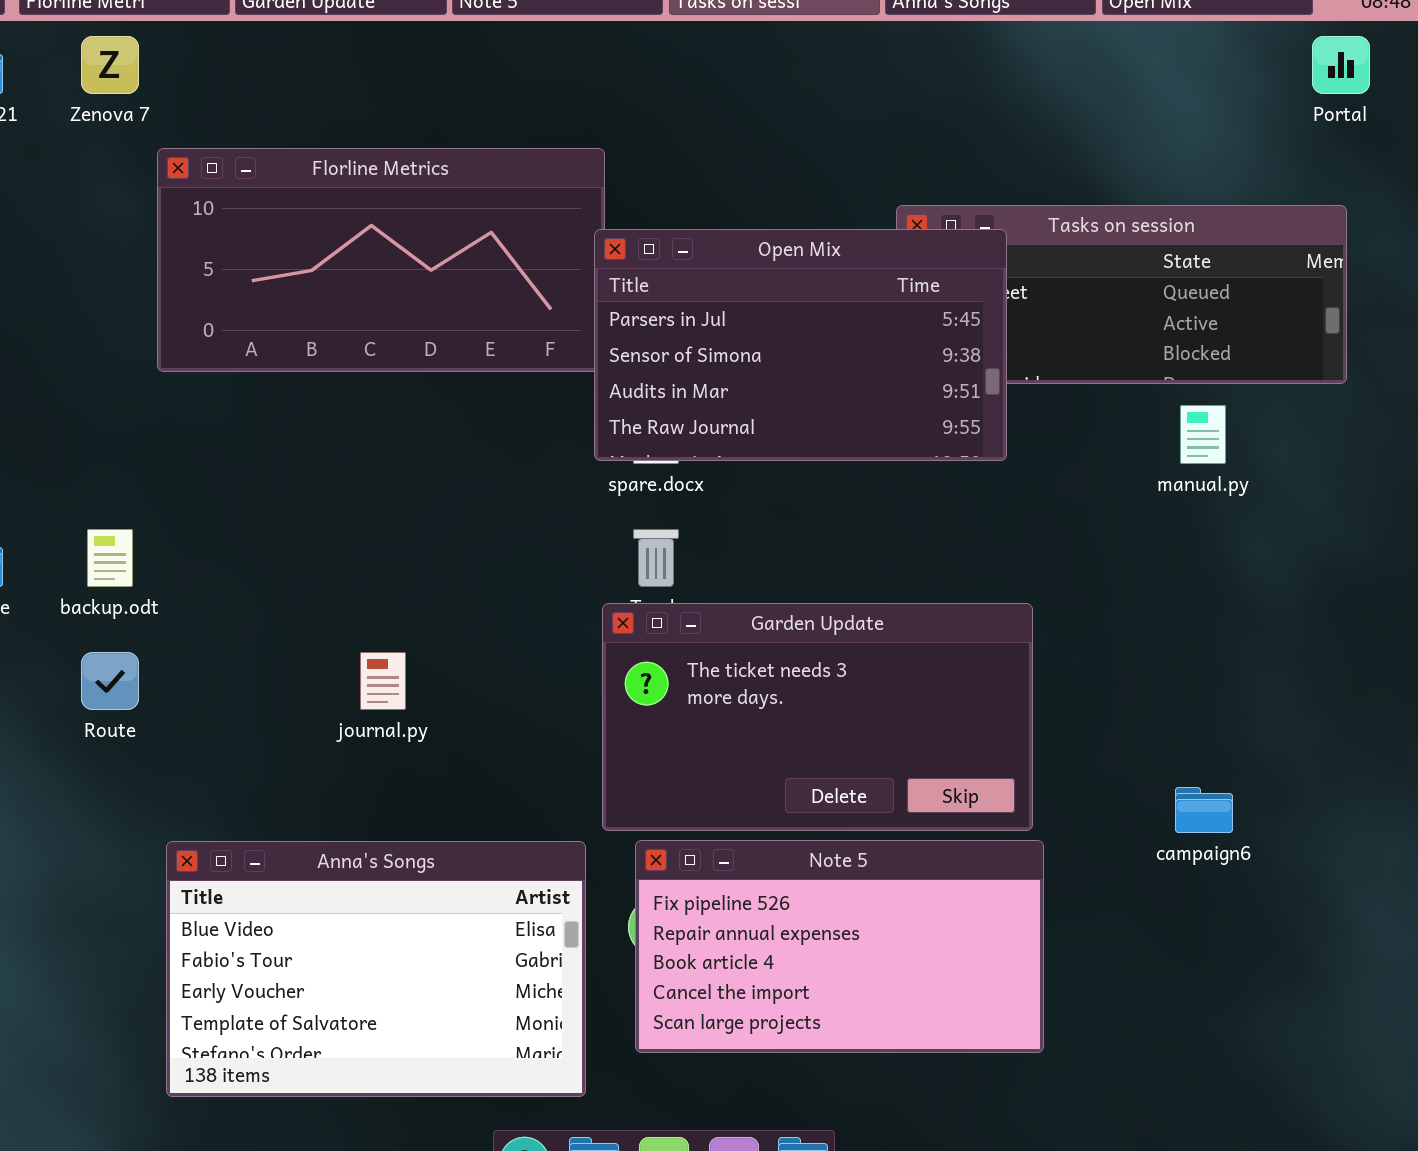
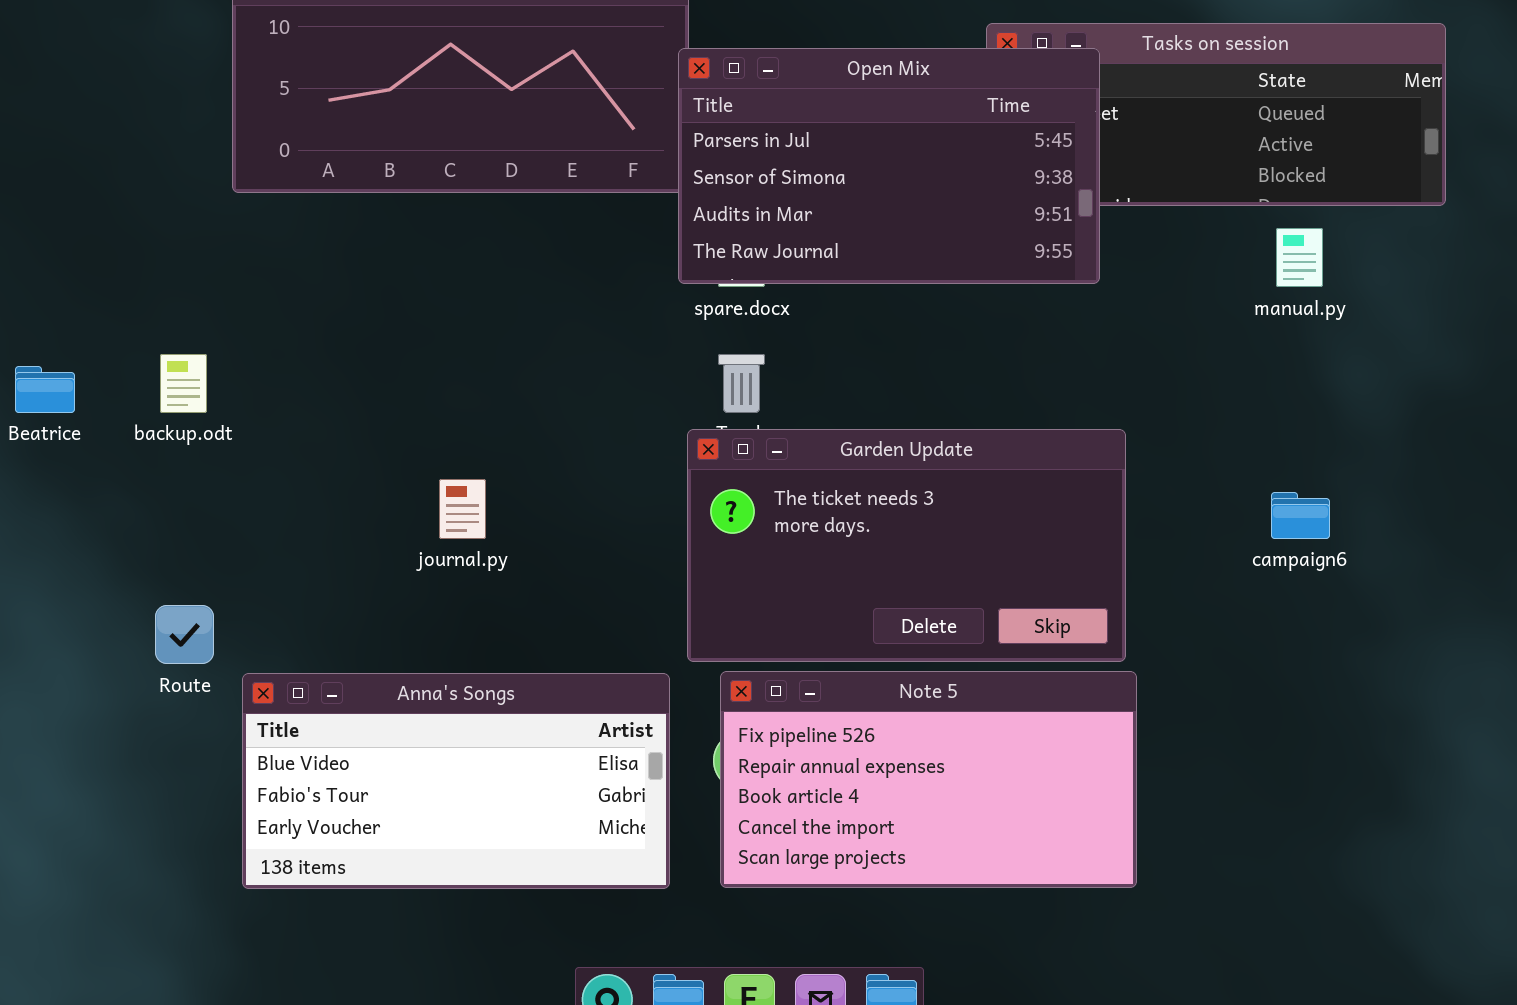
Route: [81,652,139,710] -> [155,605,214,664], moved
campaign6: [1175,787,1233,833] -> [1271,492,1330,539], moved
Anna's Songs: [166,841,586,1097] -> [242,673,670,889], resized

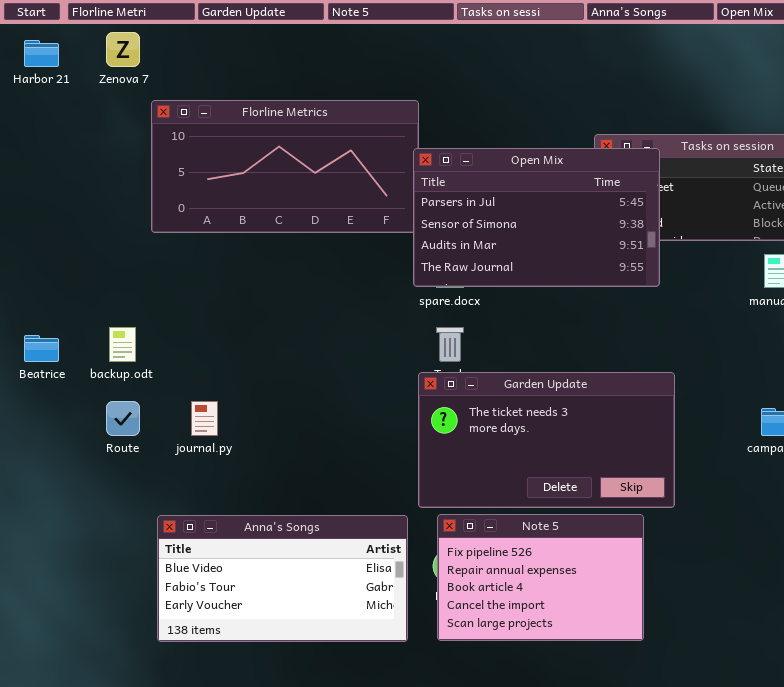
journal.py: [439,479,486,539] -> [191,401,218,436], moved
Route: [155,605,214,664] -> [106,401,140,436], moved
Note 5: [720,671,1137,888] -> [437,514,644,641], resized

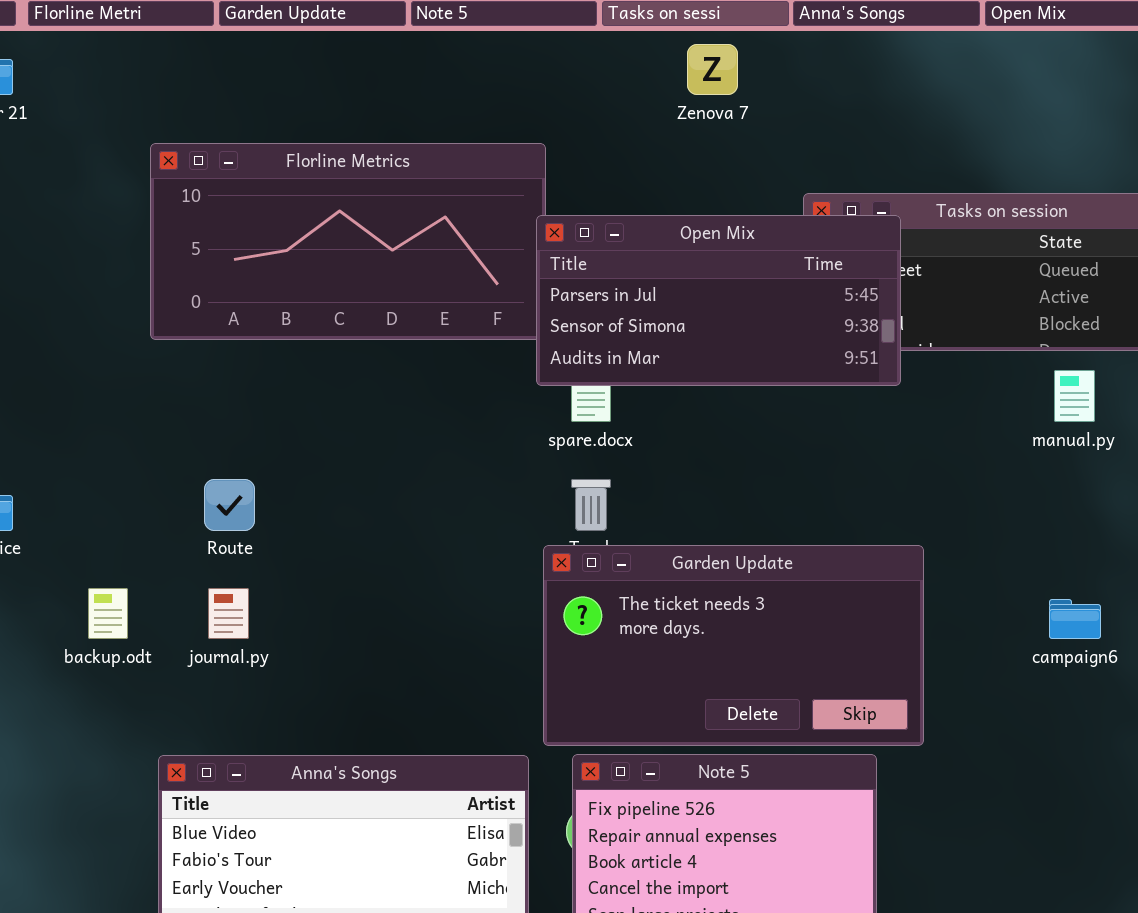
Zenova 7: [106,32,140,67] -> [687,44,738,95], moved
Open Mix: [413,148,660,287] -> [536,215,901,386], resized
backup.odt: [109,327,136,362] -> [88,588,128,639], moved
Route: [106,401,140,436] -> [204,479,255,531], moved

